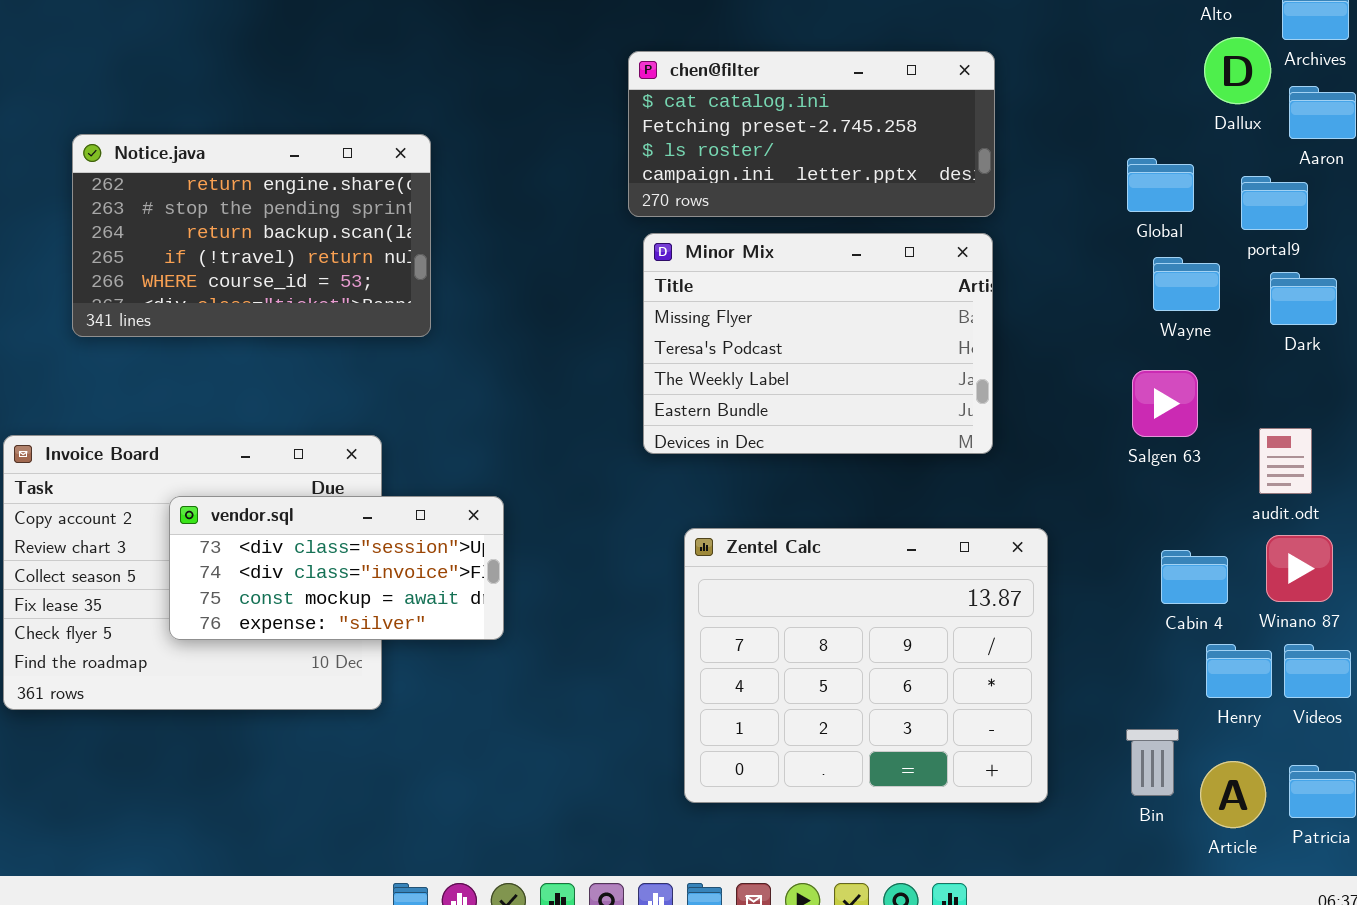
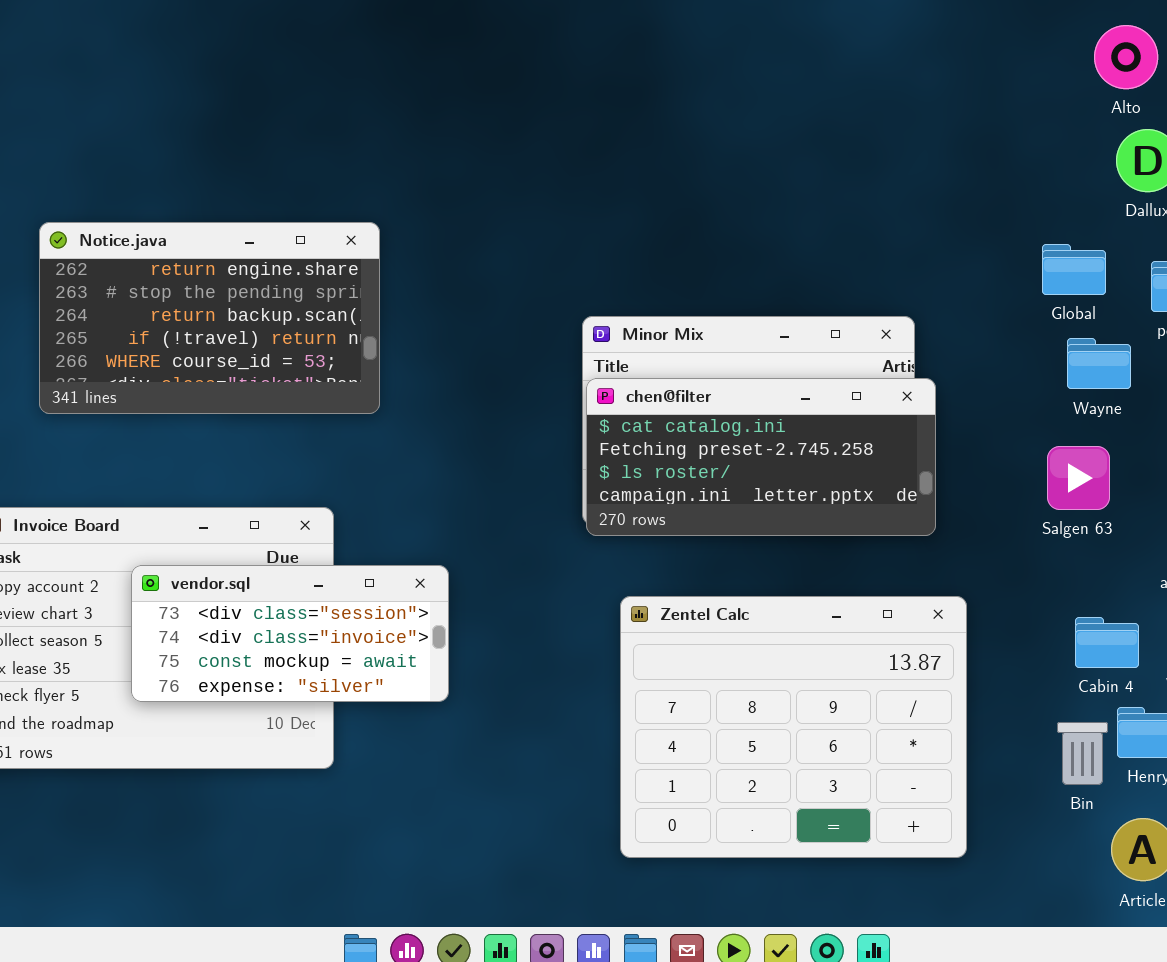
chen@filter: [628,51,995,217] -> [586,378,936,536], moved
Bin: [1126,729,1179,796] -> [1057,722,1108,785], moved

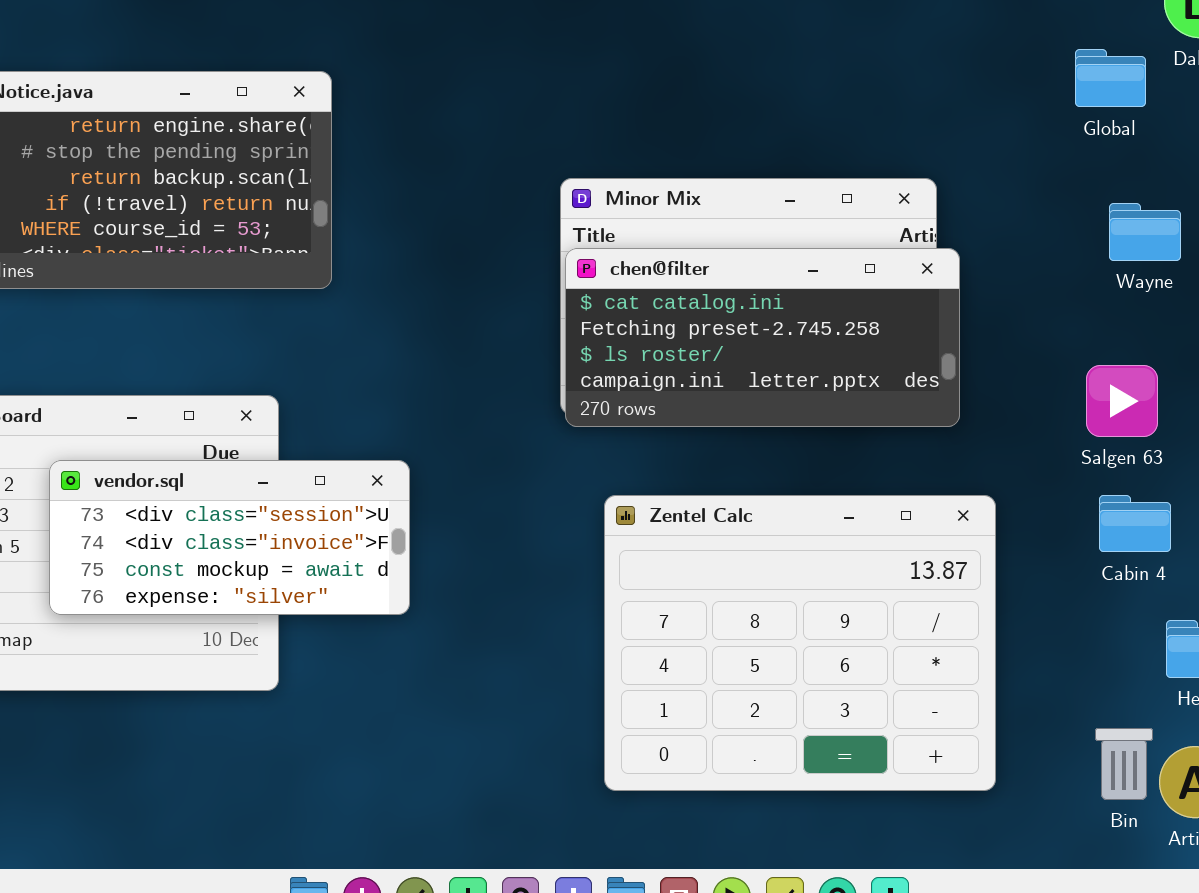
Global: [1042,244,1106,295] -> [1075,49,1146,107], moved
Salgen 63: [1047,446,1110,510] -> [1086,365,1158,437], moved
Cabin 4: [1075,617,1139,668] -> [1099,495,1171,552], moved
Bin: [1057,722,1108,785] -> [1095,728,1153,800], moved

